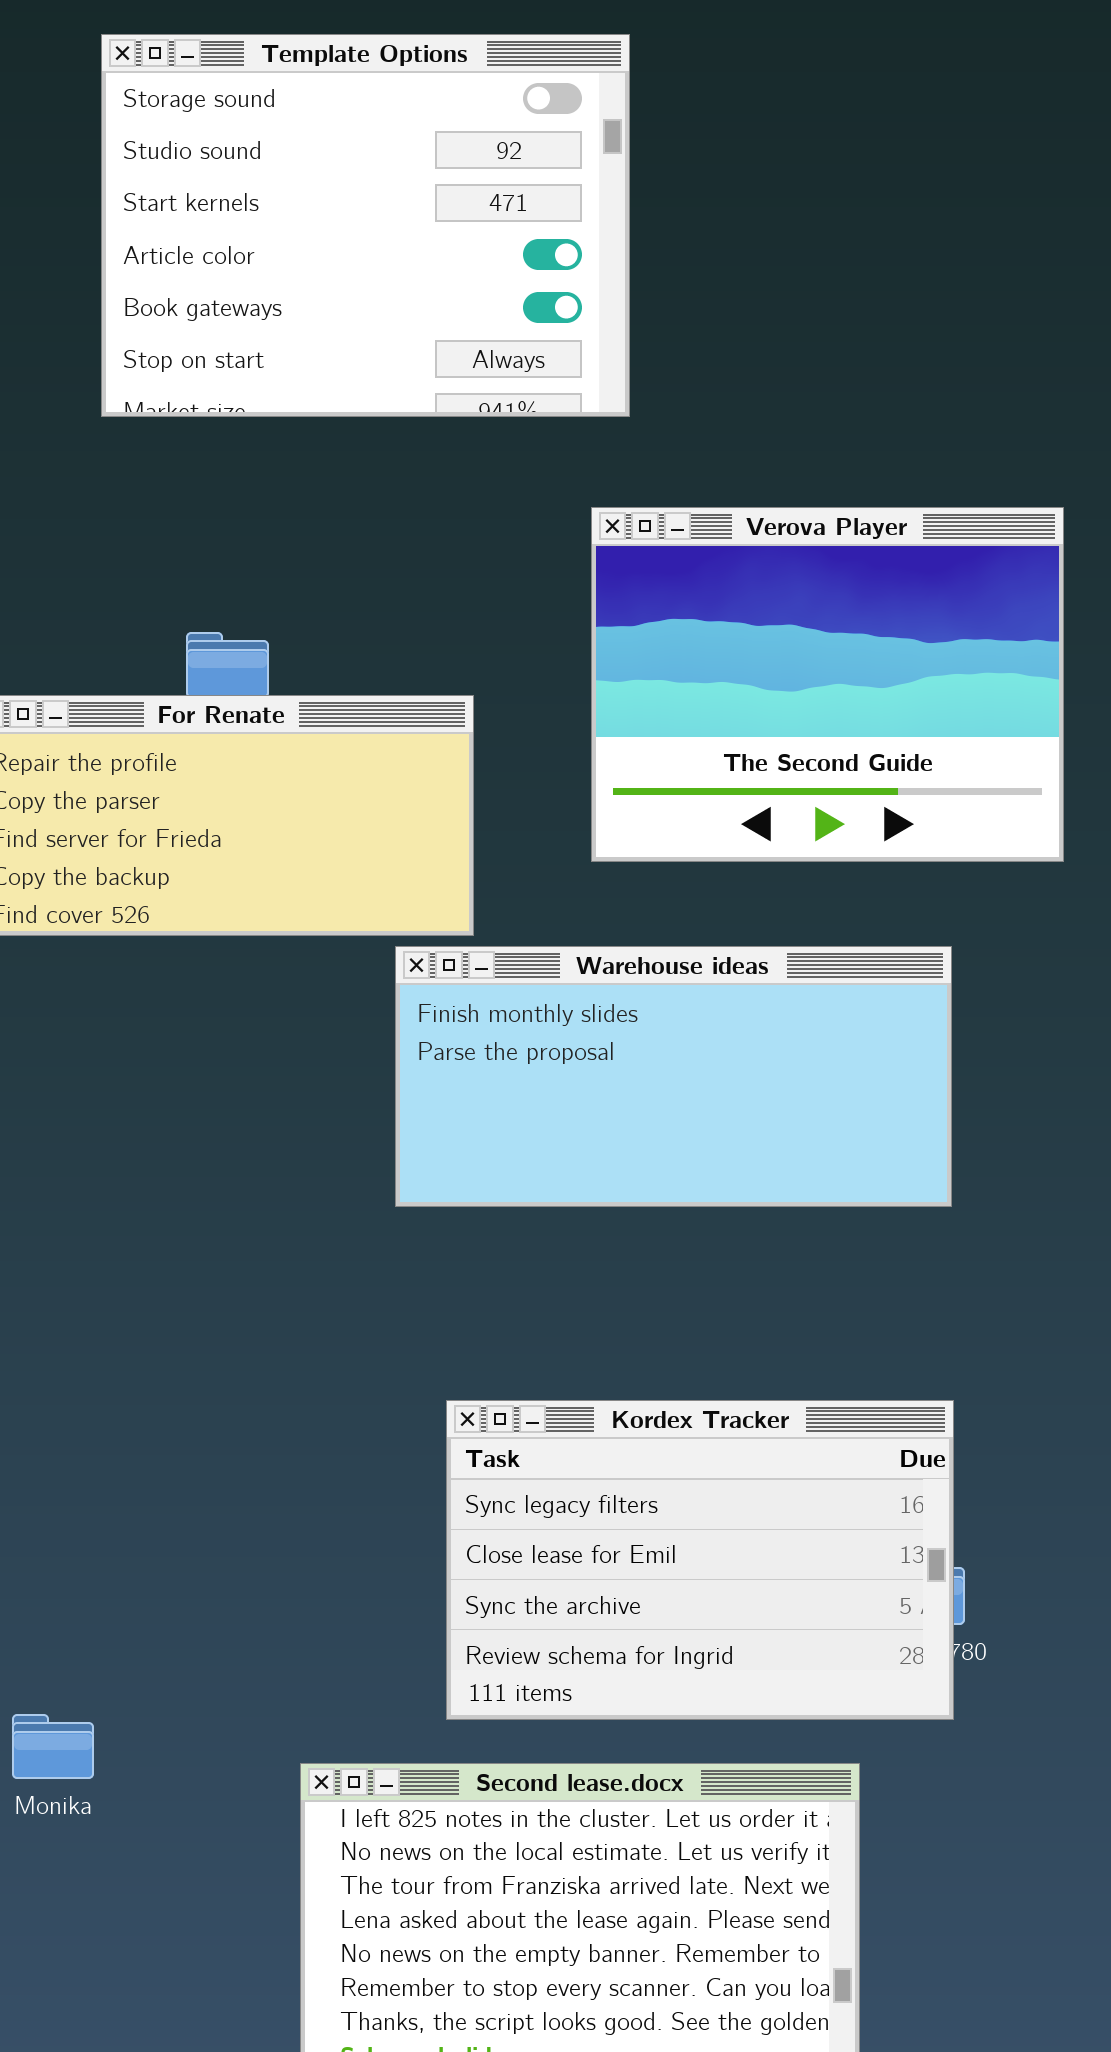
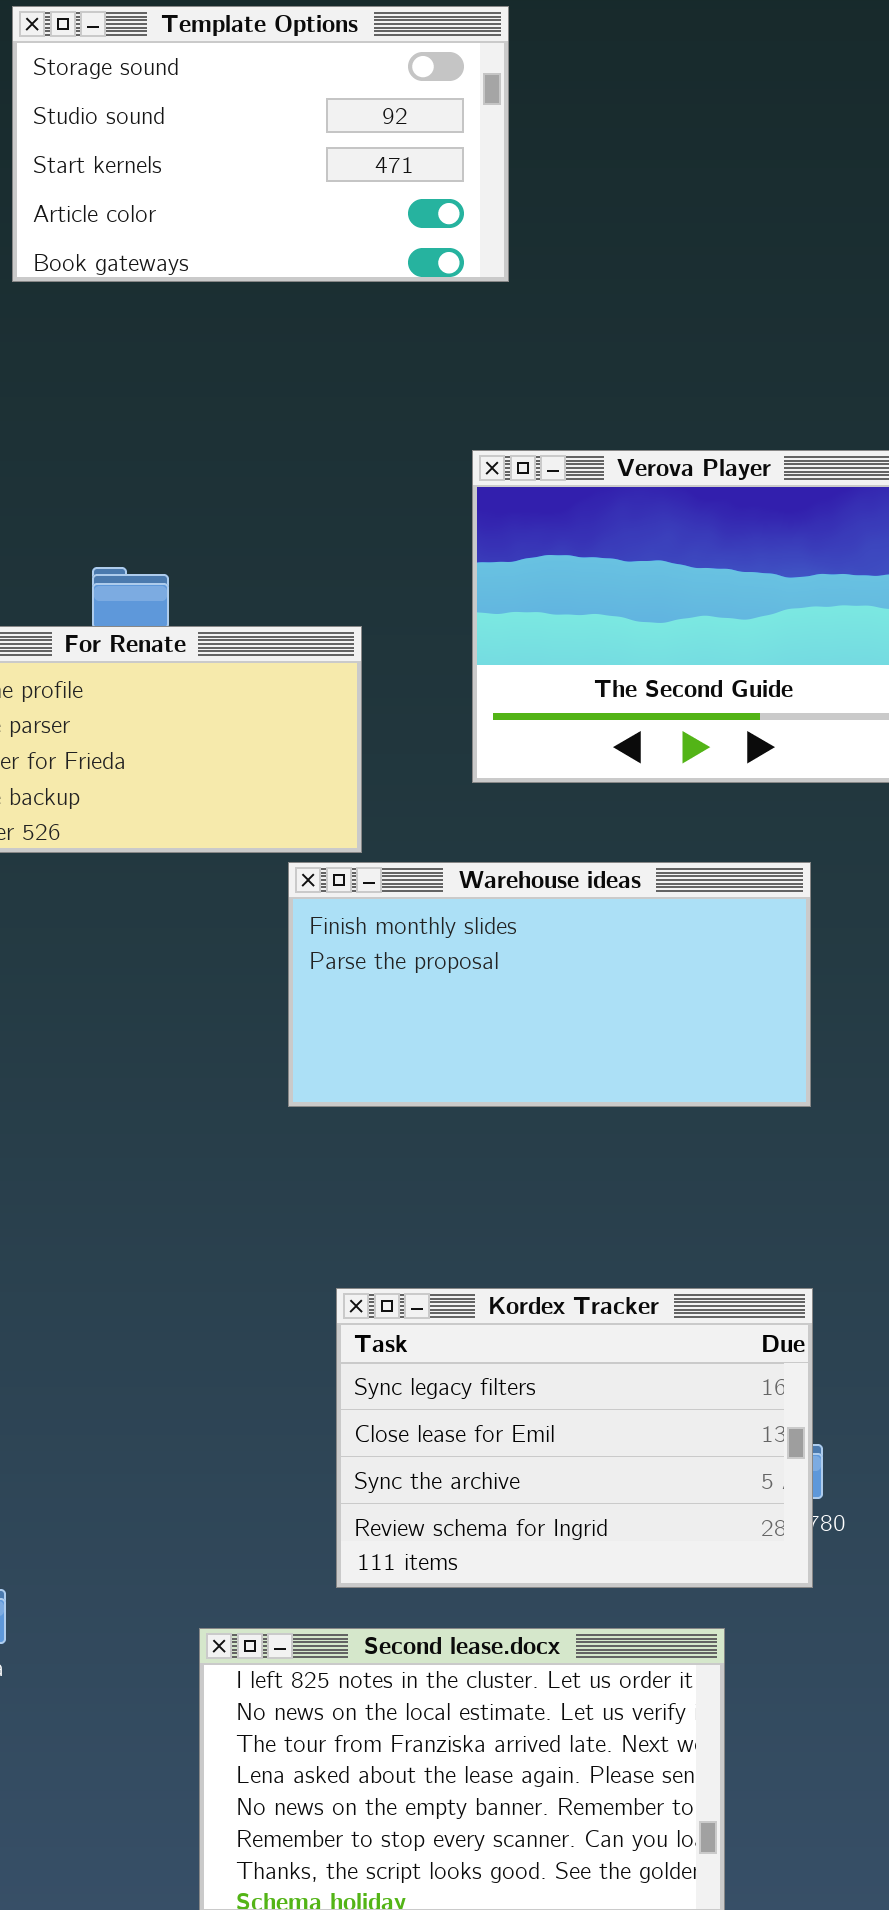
Template Options: [101,34,630,417] -> [12,6,509,282], resized

